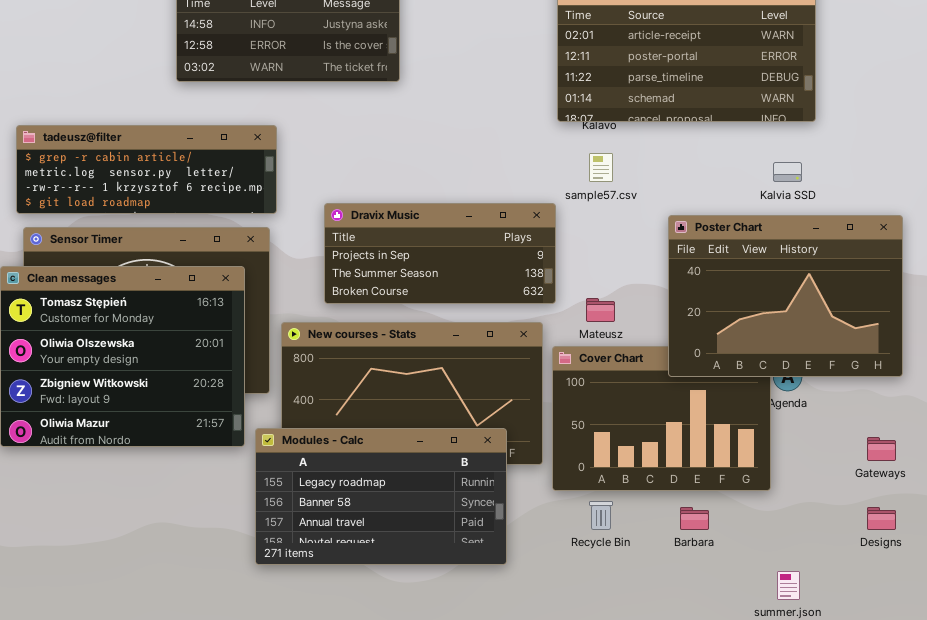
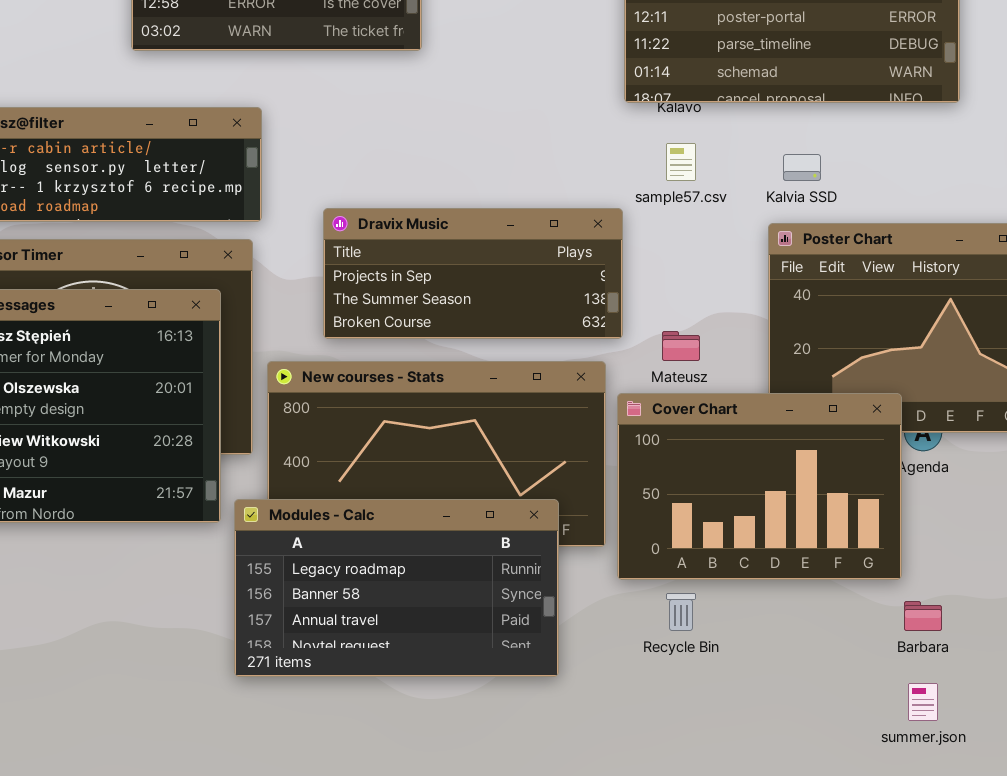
Kalvia SSD: [773,162,802,182] -> [783,154,821,181], moved
Cover Chart: [552,346,771,491] -> [617,393,902,580], raised
Barbara: [680,507,709,530] -> [904,601,942,631], moved

